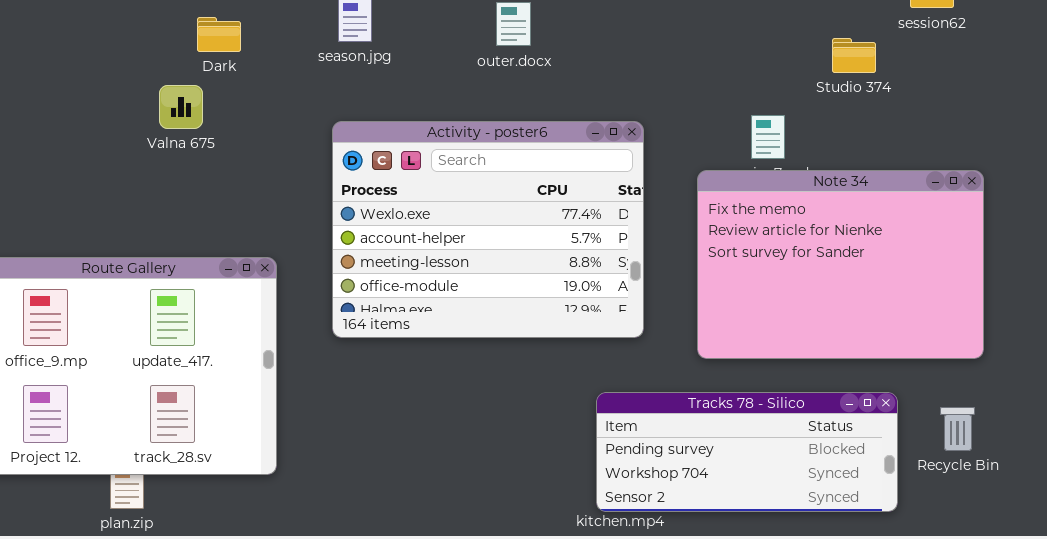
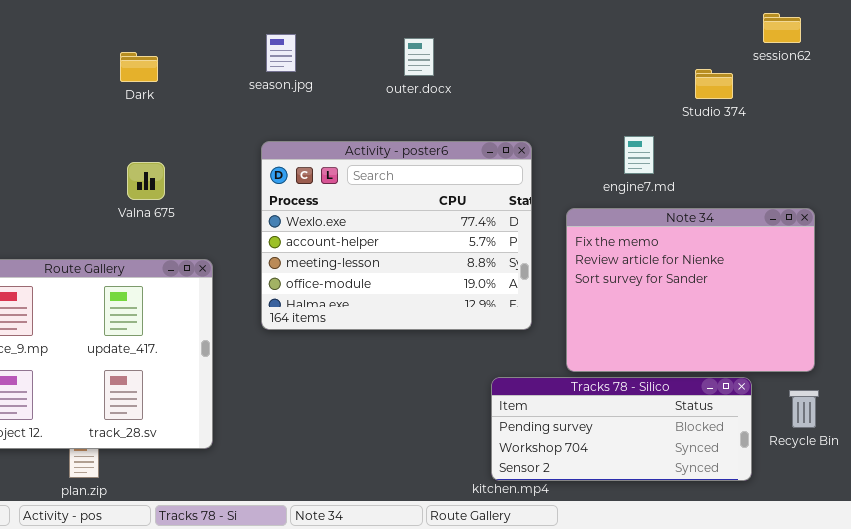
Dark: [197,17,241,52] -> [120,52,158,82], moved
Valna 675: [159,85,203,129] -> [127,162,165,200], moved
Note 34: [697,170,984,359] -> [566,208,815,372], moved

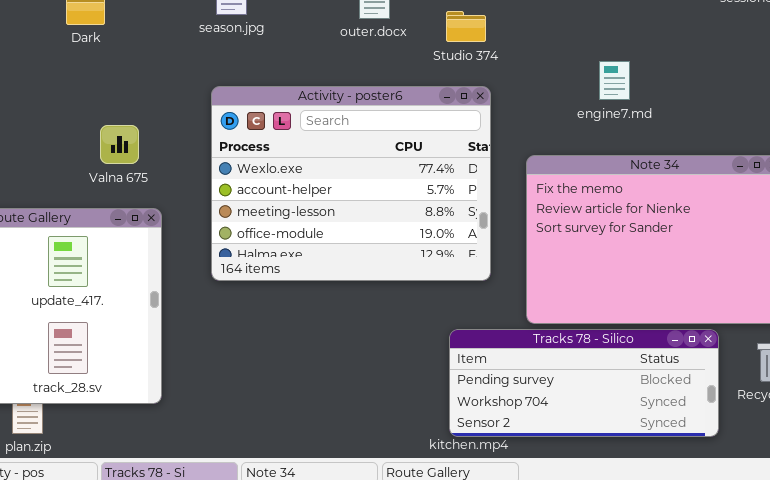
Studio 374: [695,69,733,99] -> [446,11,486,42], moved
engine7.md: [624,136,654,174] -> [599,61,630,100], moved
Valna 675: [127,162,165,200] -> [100,125,139,164], moved

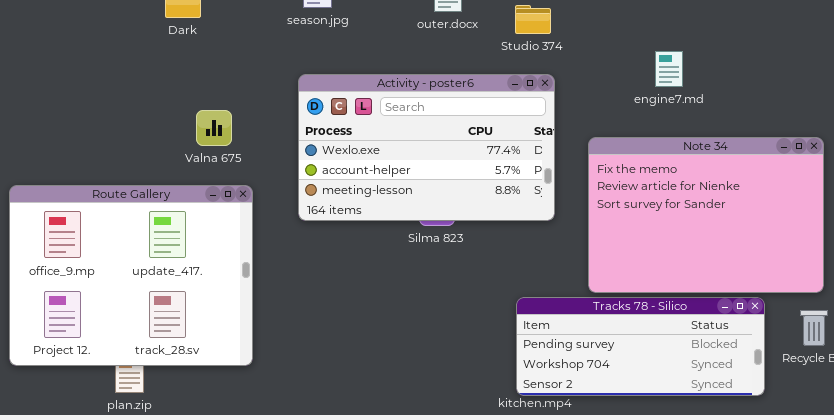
Activity - poster6: [211,86,491,281] -> [298,74,555,221], resized

